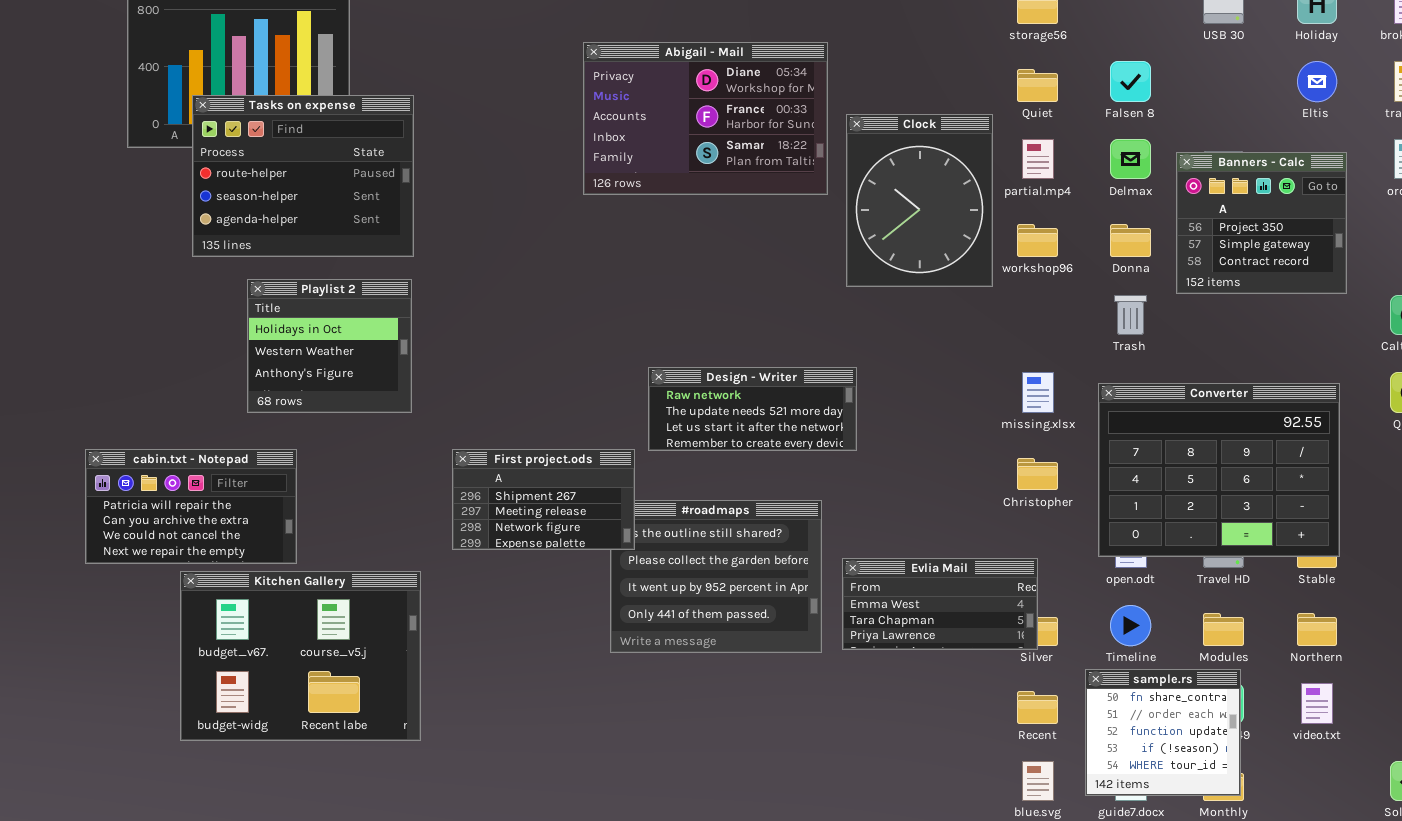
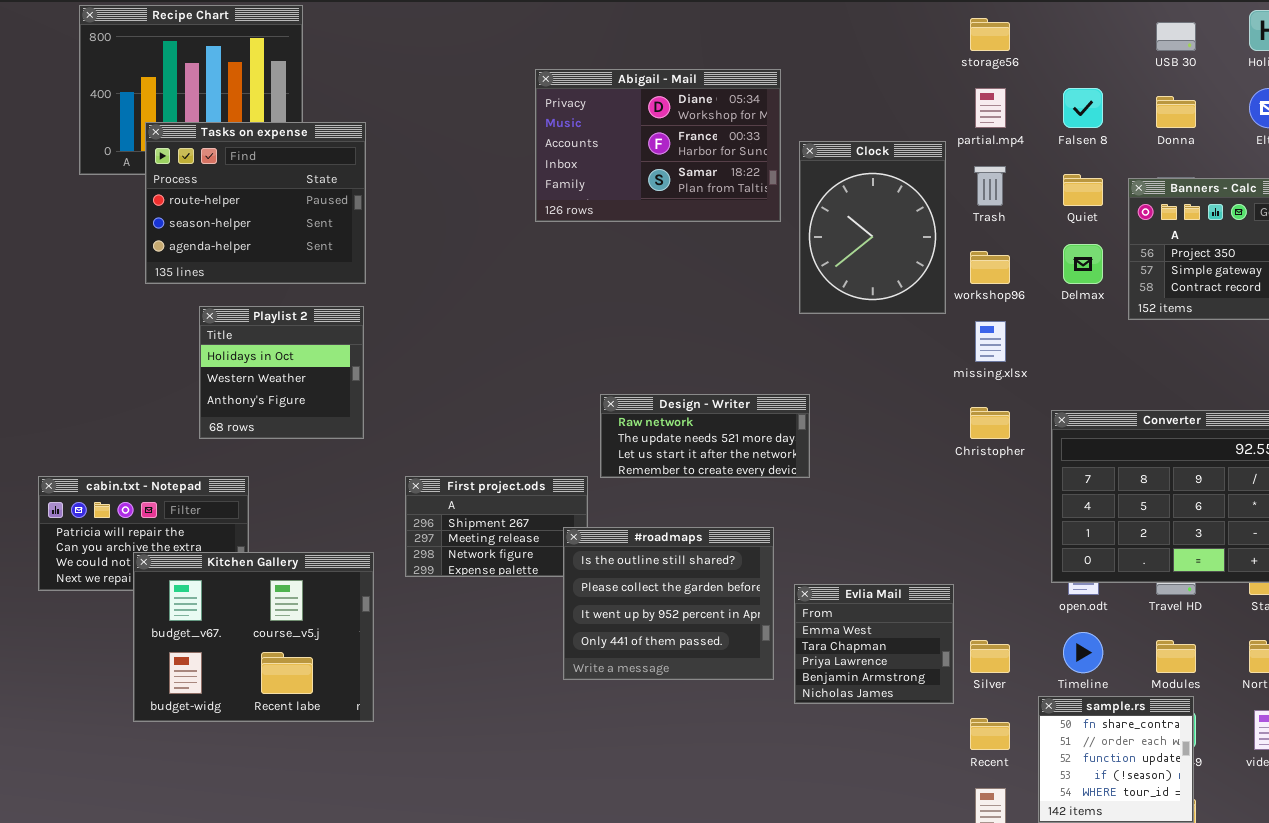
Quiet: [1017,69,1058,102] -> [1063,174,1103,206], moved
partial.mp4: [1022,139,1054,179] -> [975,88,1006,128], moved
Delmax: [1110,139,1151,179] -> [1063,244,1103,284], moved
Donna: [1110,224,1151,257] -> [1156,96,1196,128], moved
Trash: [1114,295,1147,335] -> [974,166,1006,206], moved
missing.xlsx: [1022,372,1054,413] -> [975,321,1006,362], moved
Christopher: [1017,458,1058,490] -> [970,407,1010,439], moved
#roadmaps: [610,500,822,653] -> [563,527,774,680], raised
Evlia Mail: [842,558,1038,650] -> [794,584,954,704], resized
Kitchen Gallery: [180,571,421,741] -> [133,552,374,722], moved

